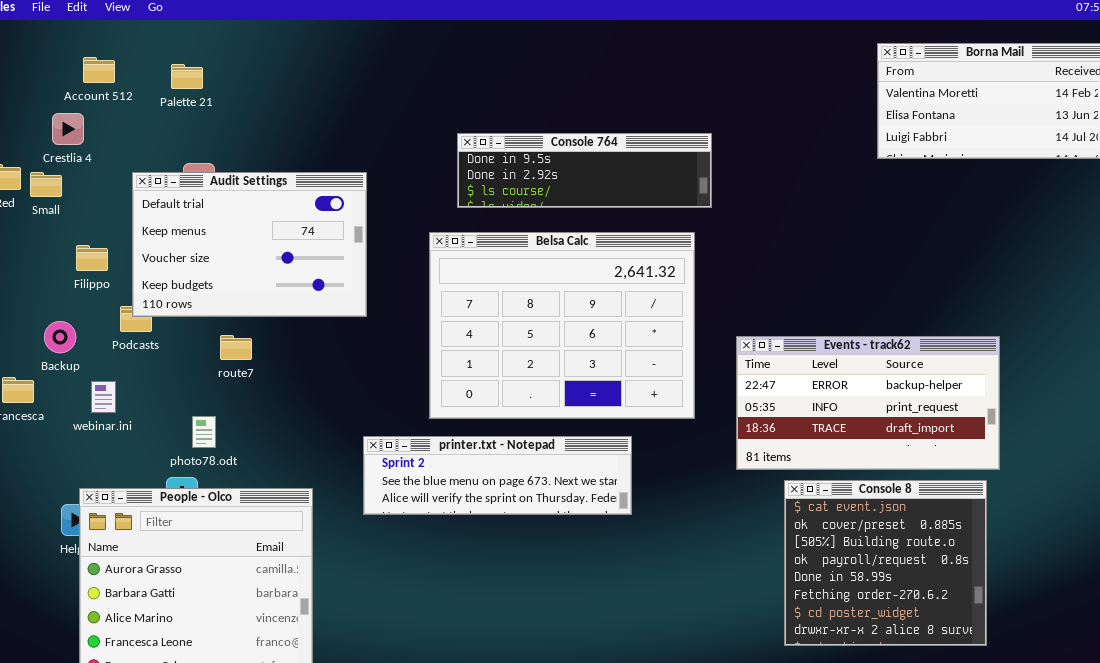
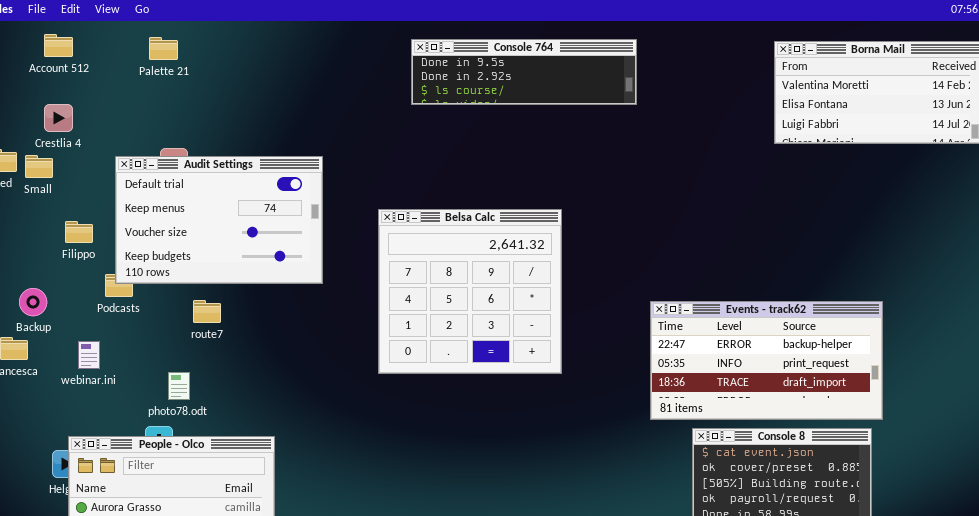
Account 512: [83,57,115,83] -> [44,34,73,57], moved
Palette 21: [171,64,203,89] -> [149,37,178,60], moved
Console 764: [457,133,712,208] -> [411,39,637,105], moved
Belsa Calc: [429,232,695,419] -> [378,209,562,374], resized
Backup: [44,321,76,353] -> [19,288,47,316], moved
printer.txt - Notepad: [363,436,632,515] -> none, closed

